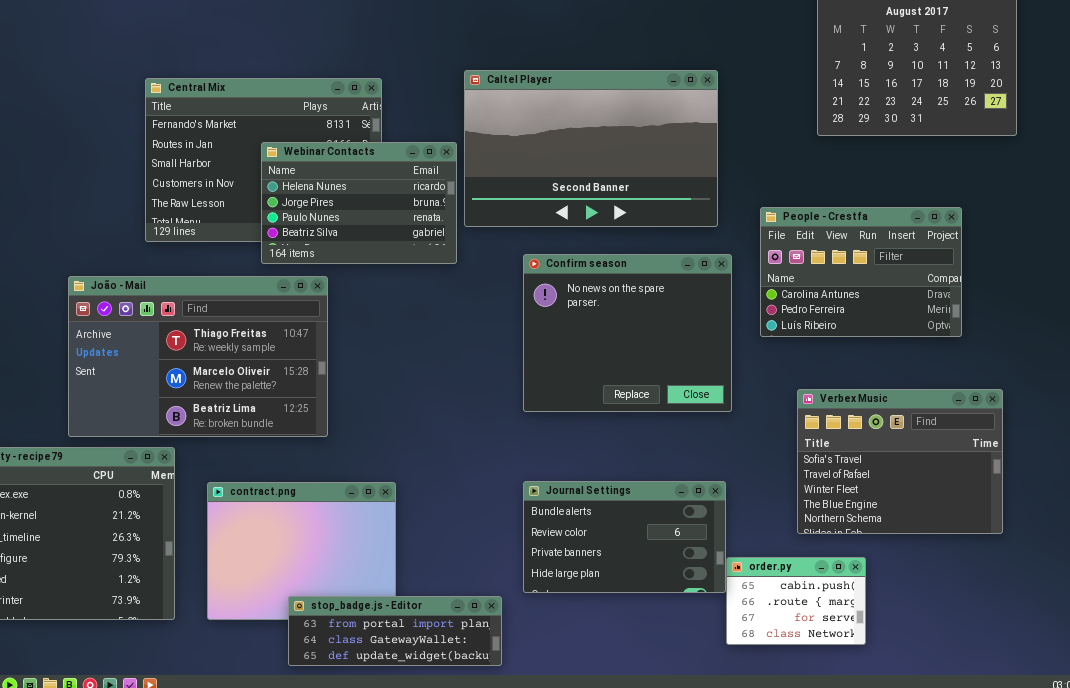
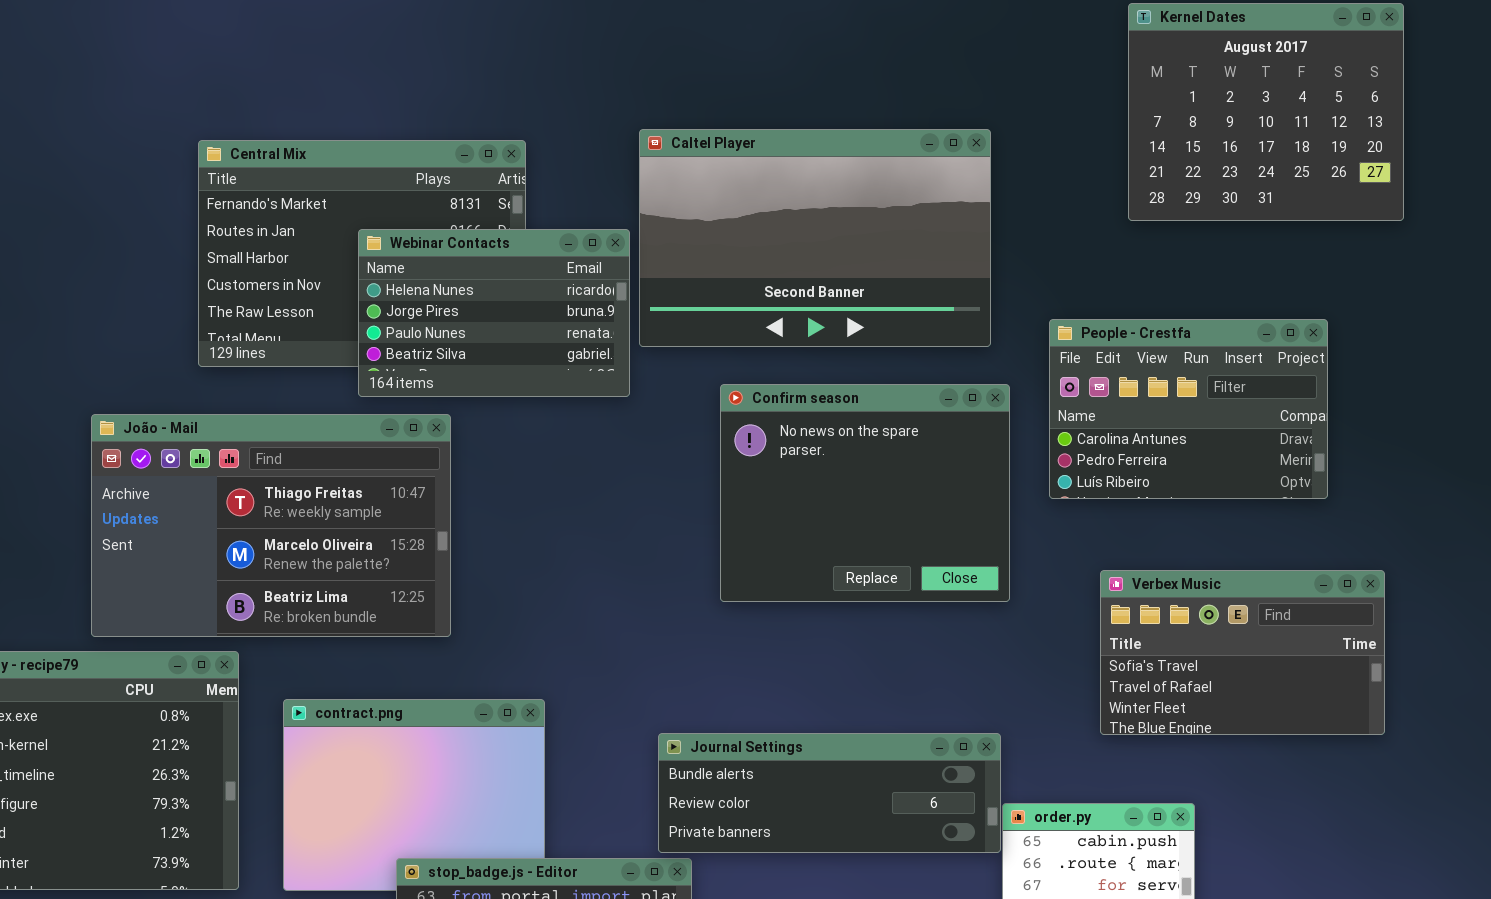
Verbex Music: [797,389,1003,534] -> [1100,570,1385,735], resized
Journal Settings: [523,481,726,593] -> [658,733,1001,853], resized

